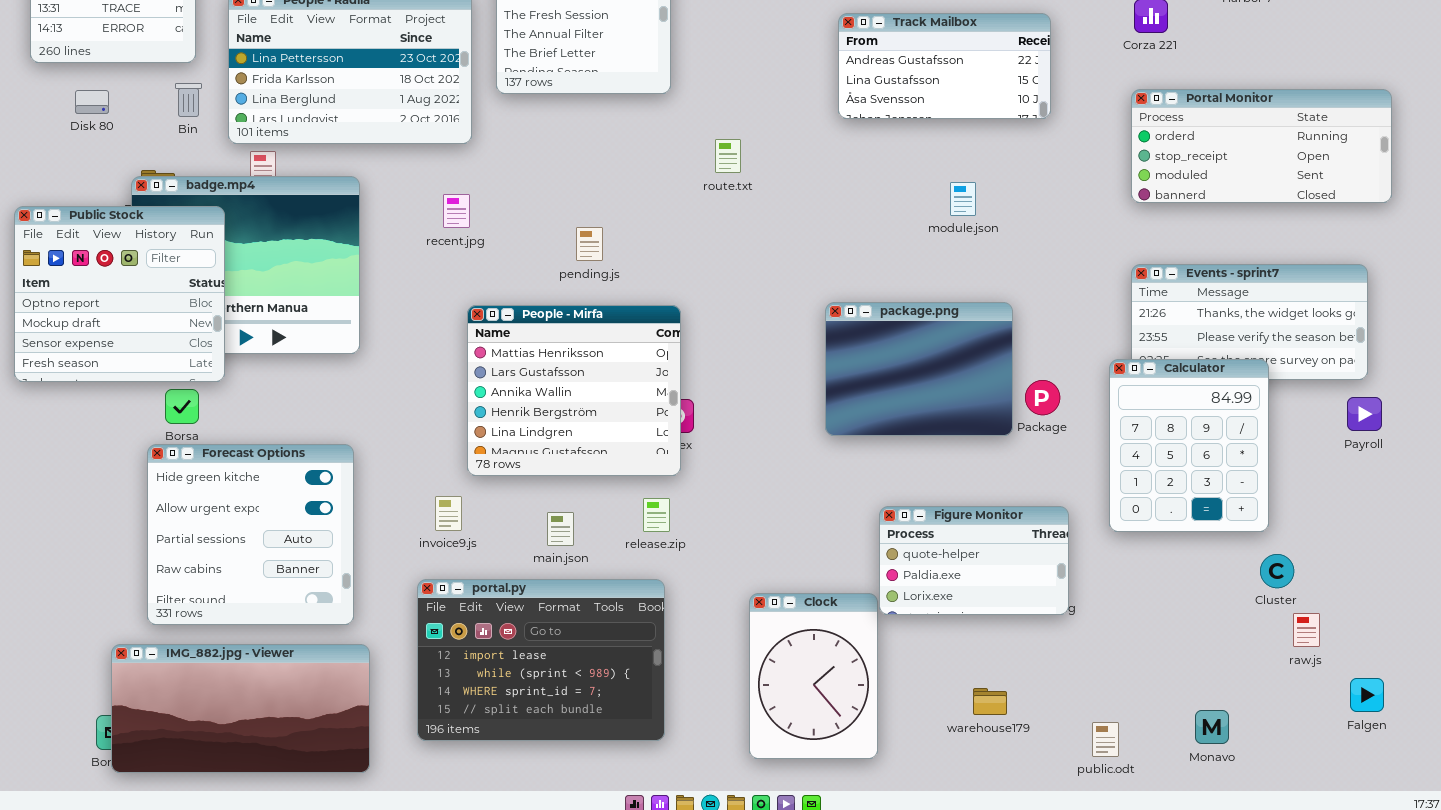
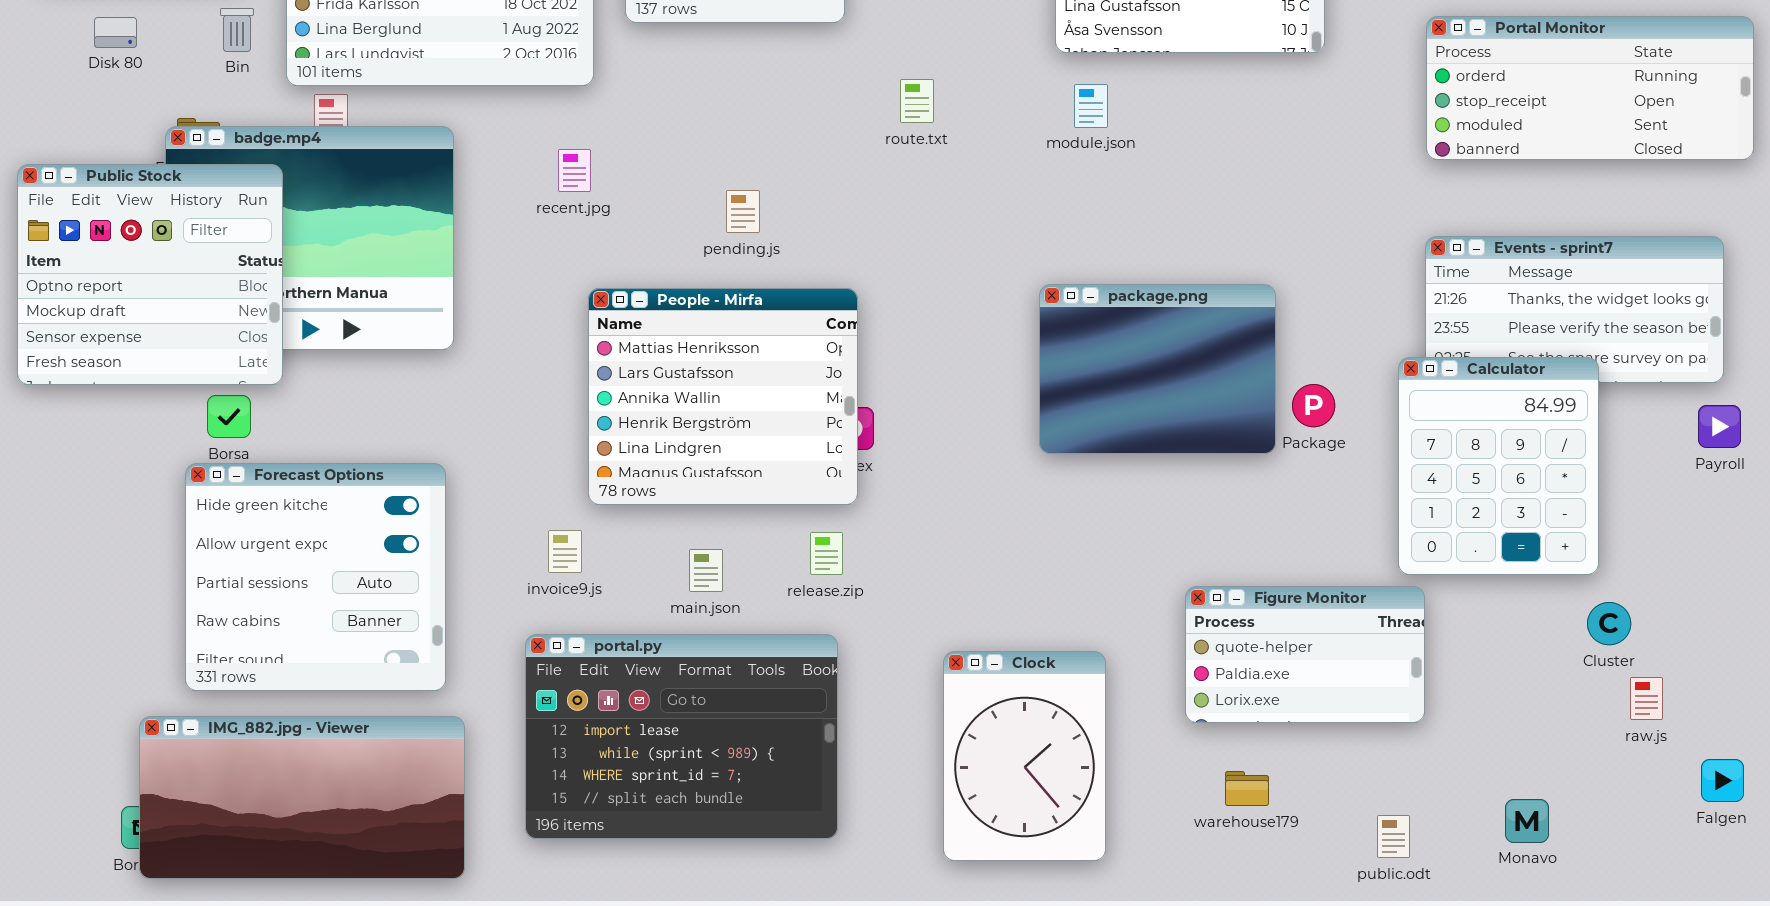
module.json: [950,182,976,216] -> [1074,84,1108,128], moved
Figure Monitor: [879,506,1069,615] -> [1185,586,1425,723], moved

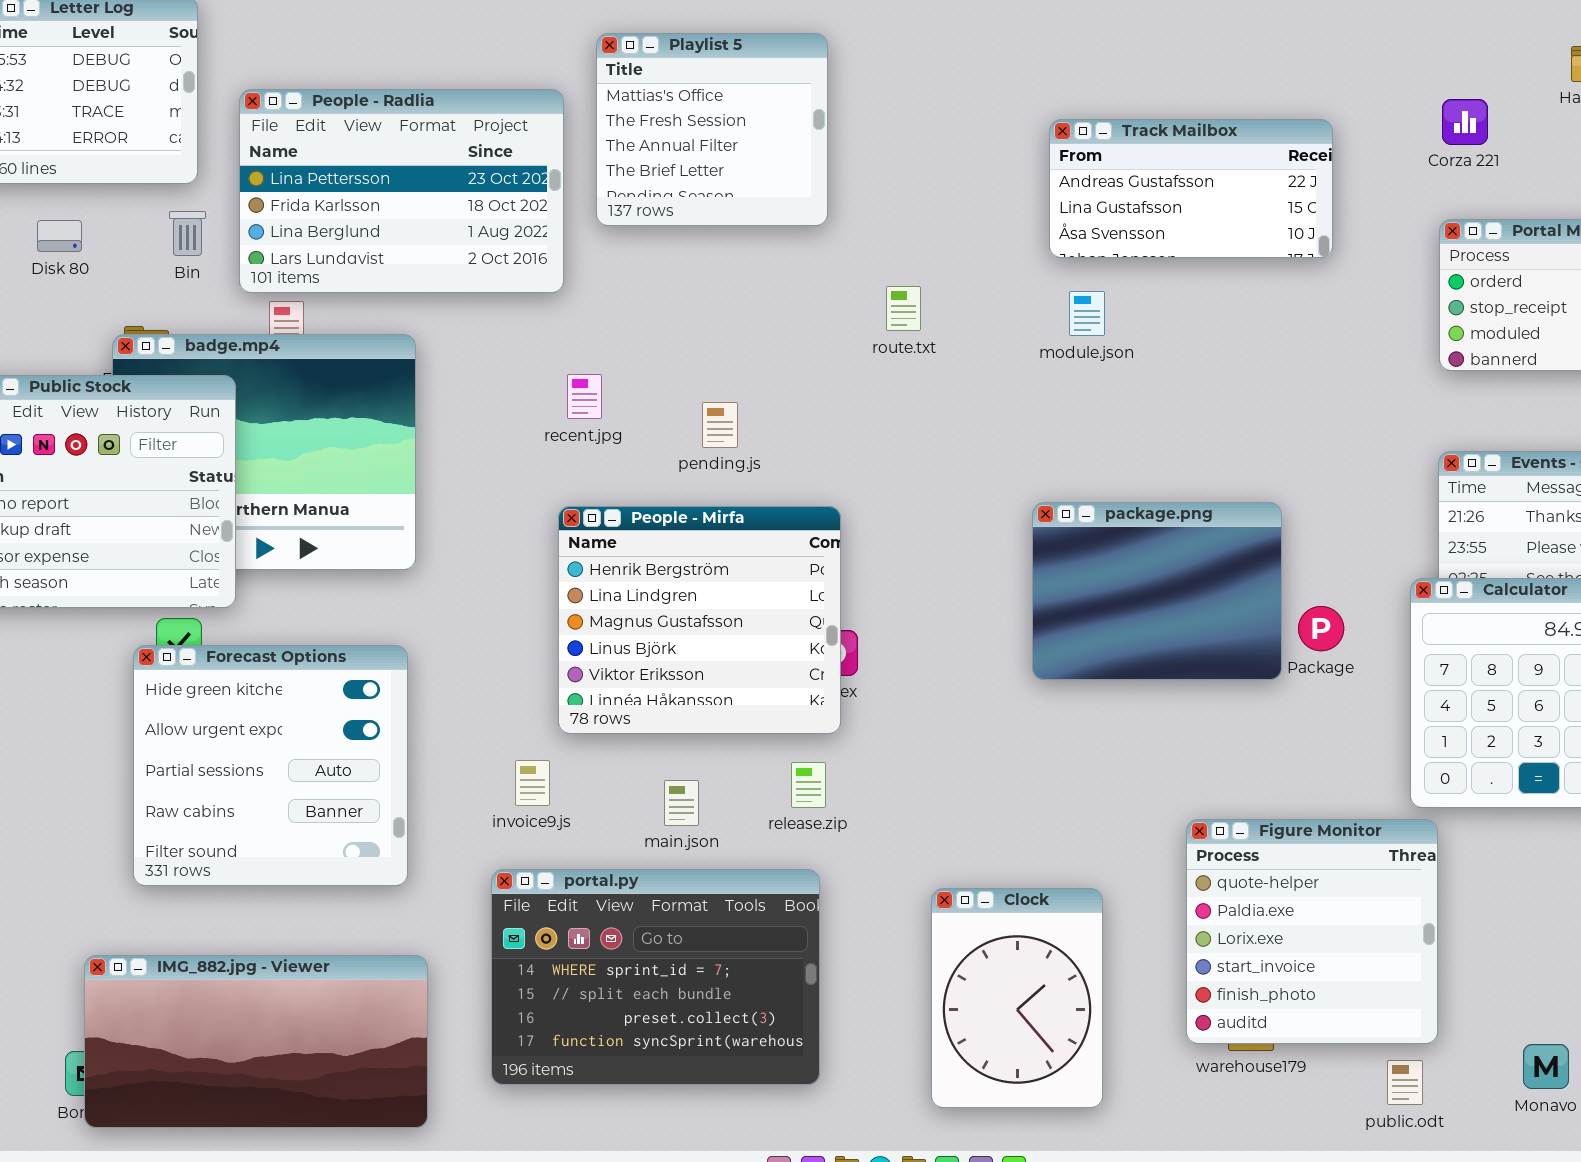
recent.jpg: [558,149,591,192] -> [567,374,602,419], moved
People - Mirfa: [588,288,858,505] -> [558,506,841,734], scrolled down 3 rows
Forecast Options: [185,463,446,691] -> [133,645,408,886], moved
Figure Monitor: [1185,586,1425,723] -> [1186,819,1438,1044], resized
portal.py: [525,634,838,839] -> [491,869,820,1085], scrolled down 2 rows

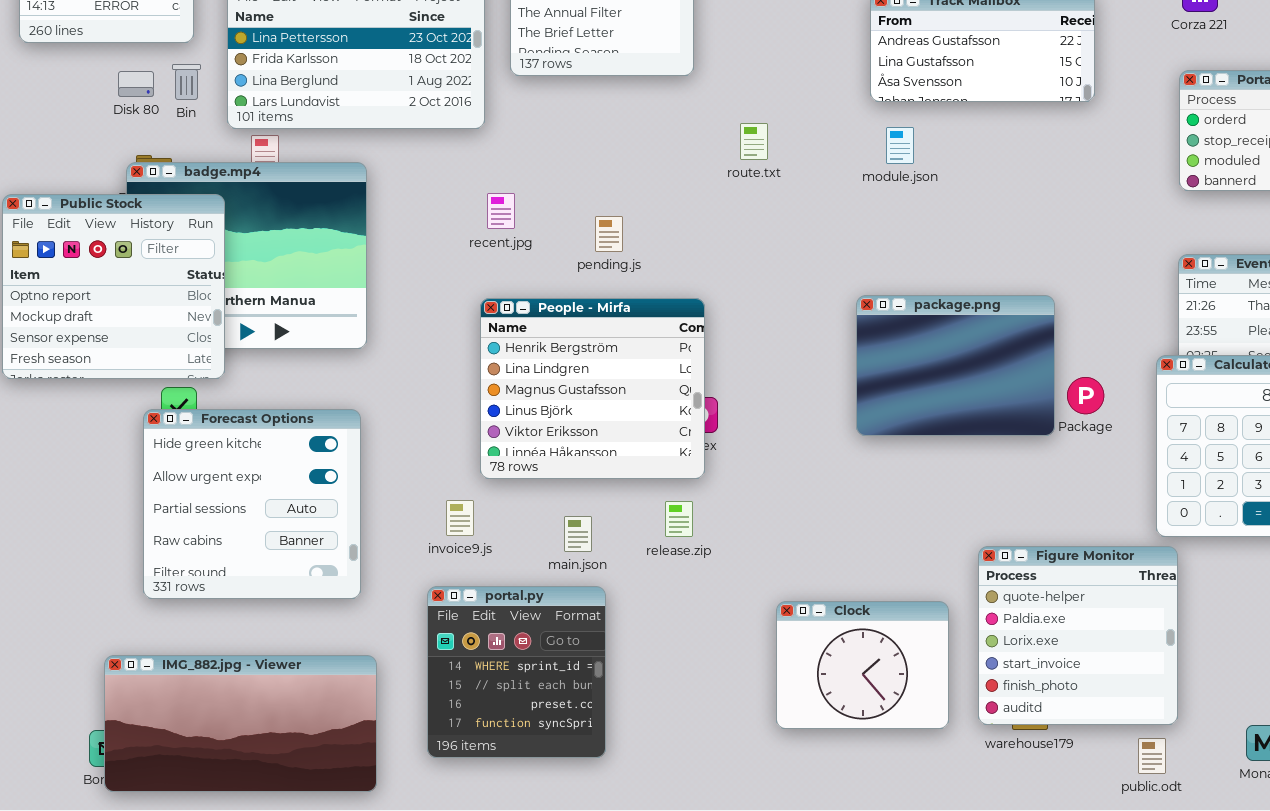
Disk 80: [37,220,82,252] -> [118,71,154,97], moved
portal.py: [491,869,820,1085] -> [427,586,606,758], resized
Clock: [931,888,1103,1108] -> [776,601,949,729], resized

